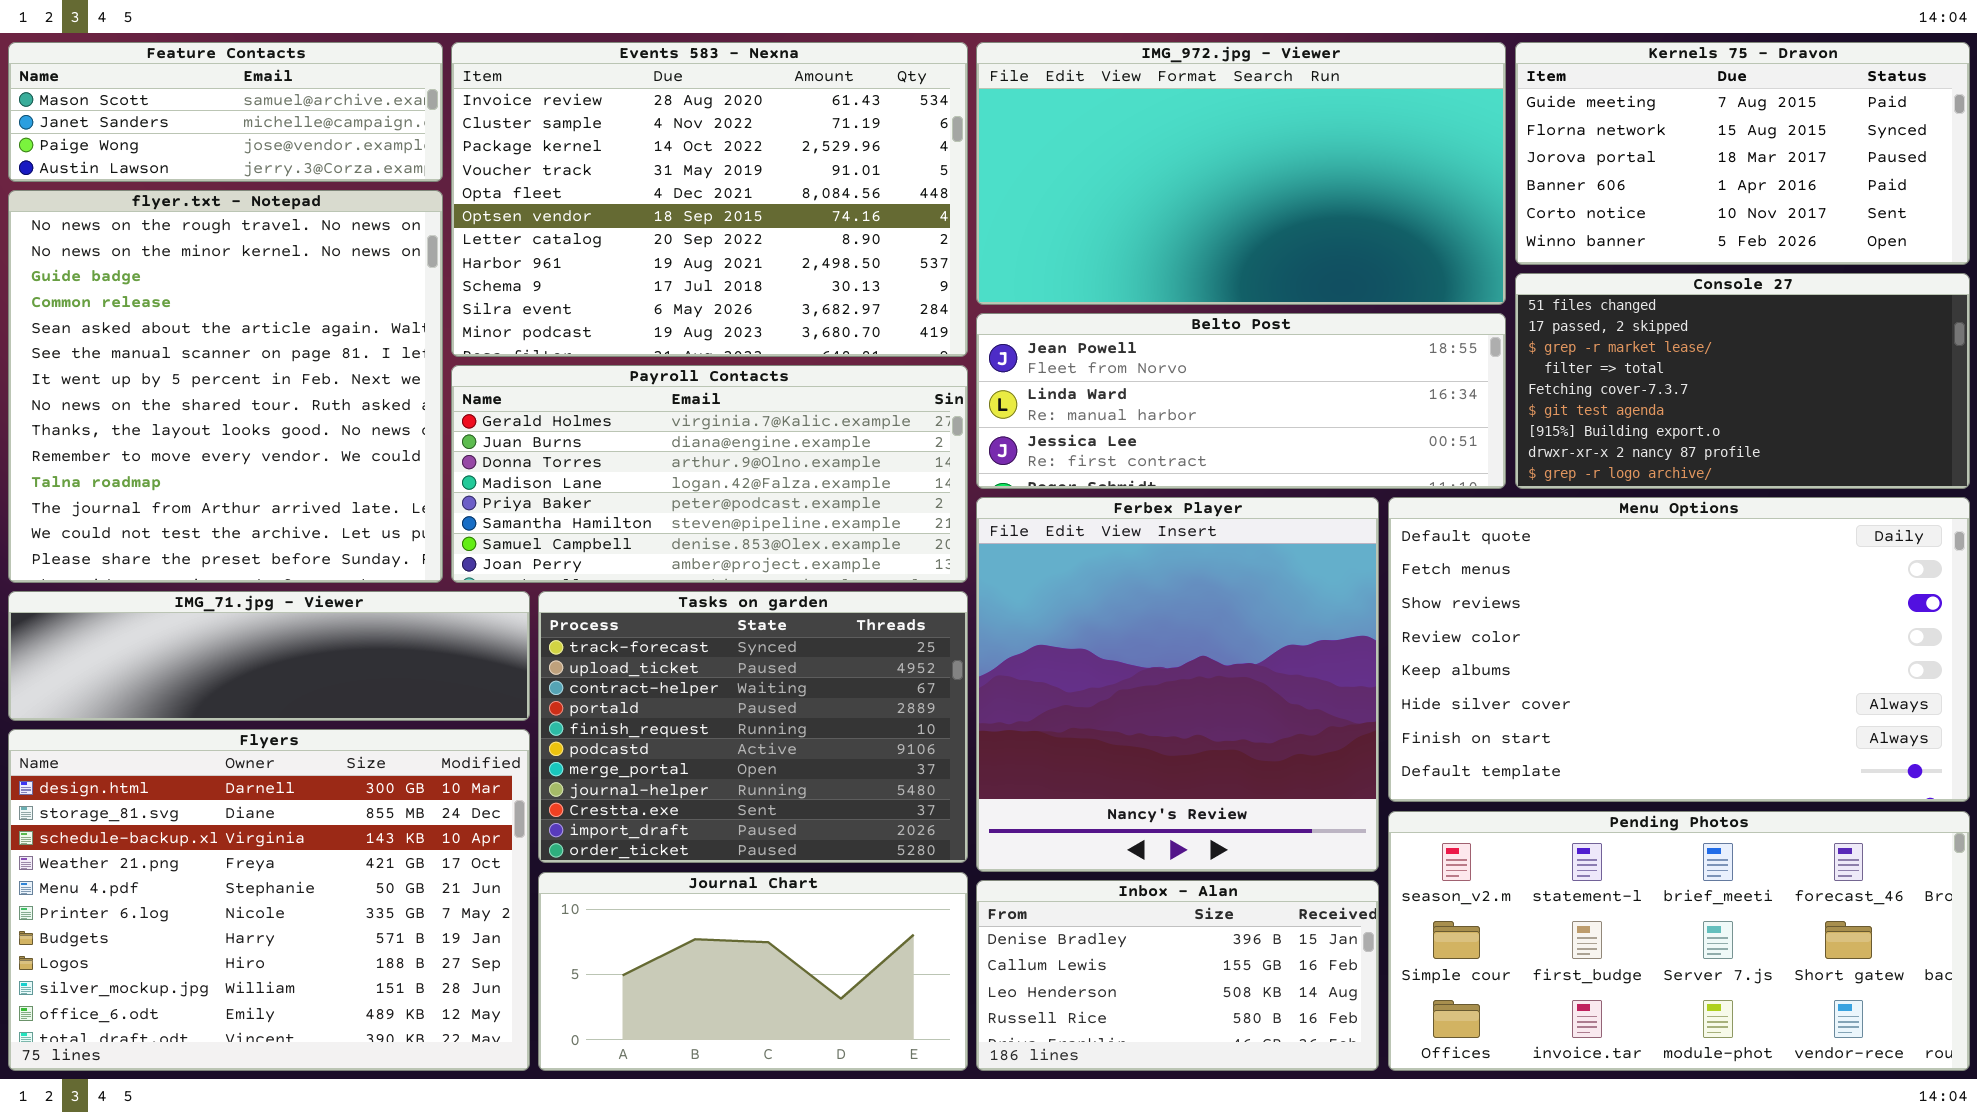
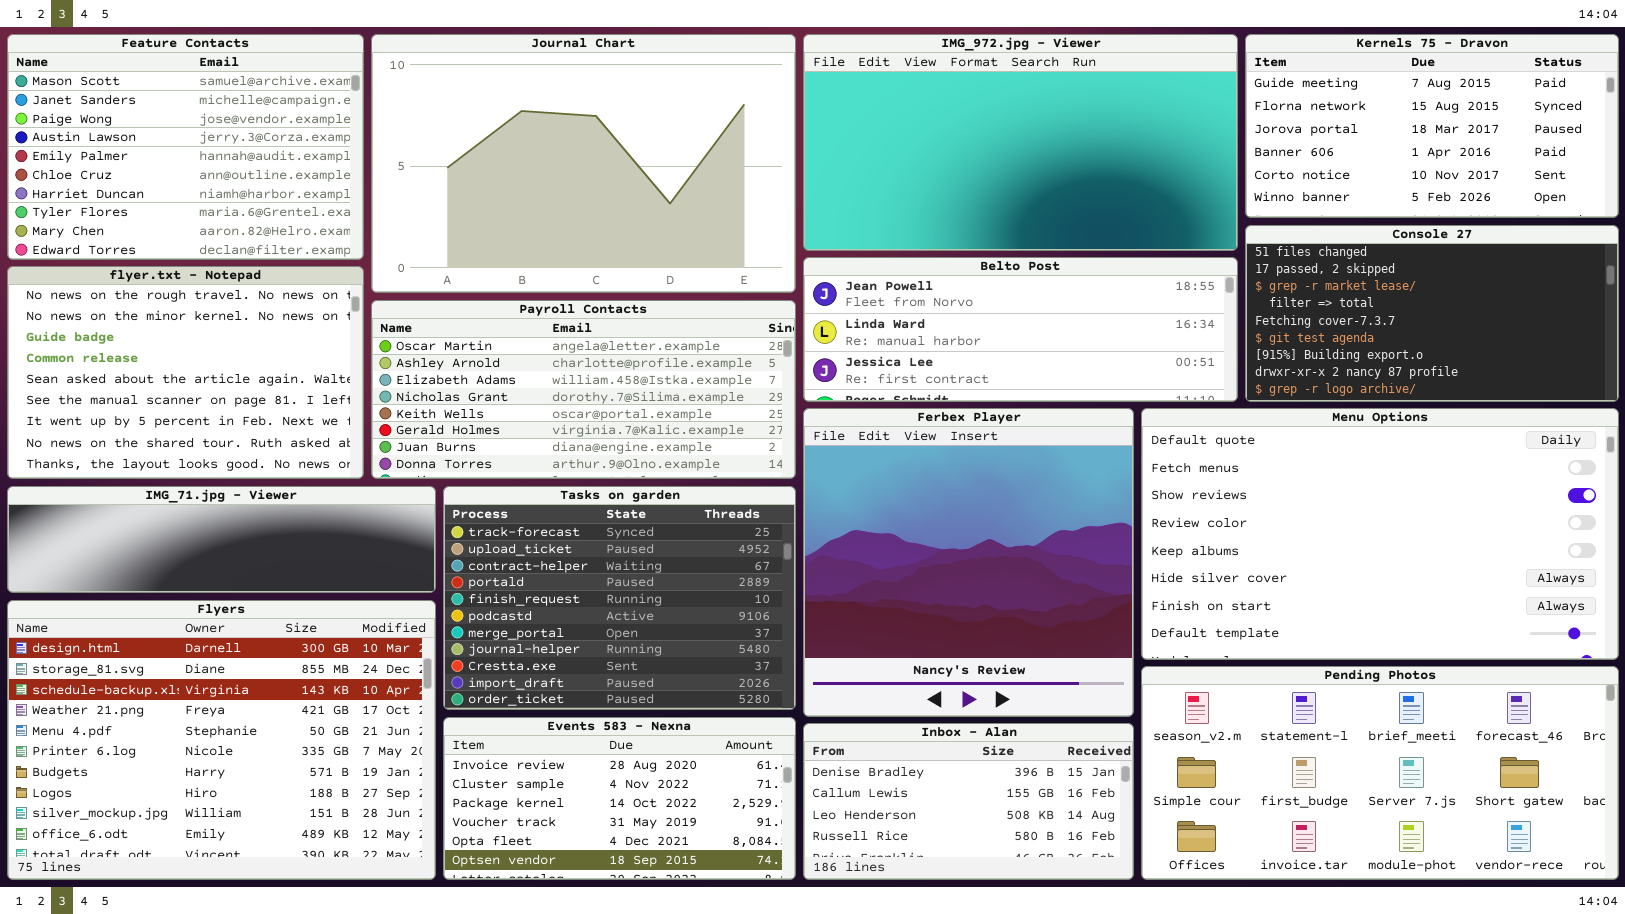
Feature Contacts: [8,42,443,182] -> [7,34,364,260], resized
Events 583 - Nexna: [451,42,968,357] -> [443,717,796,880], moved, resized
flyer.txt - Notepad: [8,190,443,583] -> [7,266,364,479], resized
Payroll Contacts: [451,365,968,583] -> [371,300,796,479], scrolled up 5 rows
Journal Chart: [538,872,968,1071] -> [371,34,796,293], moved, resized

